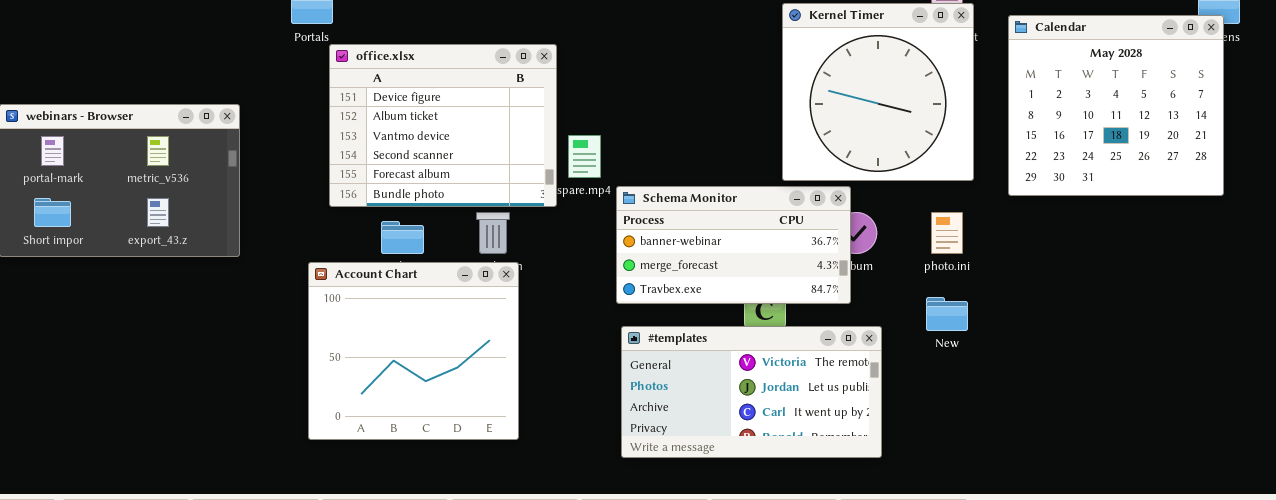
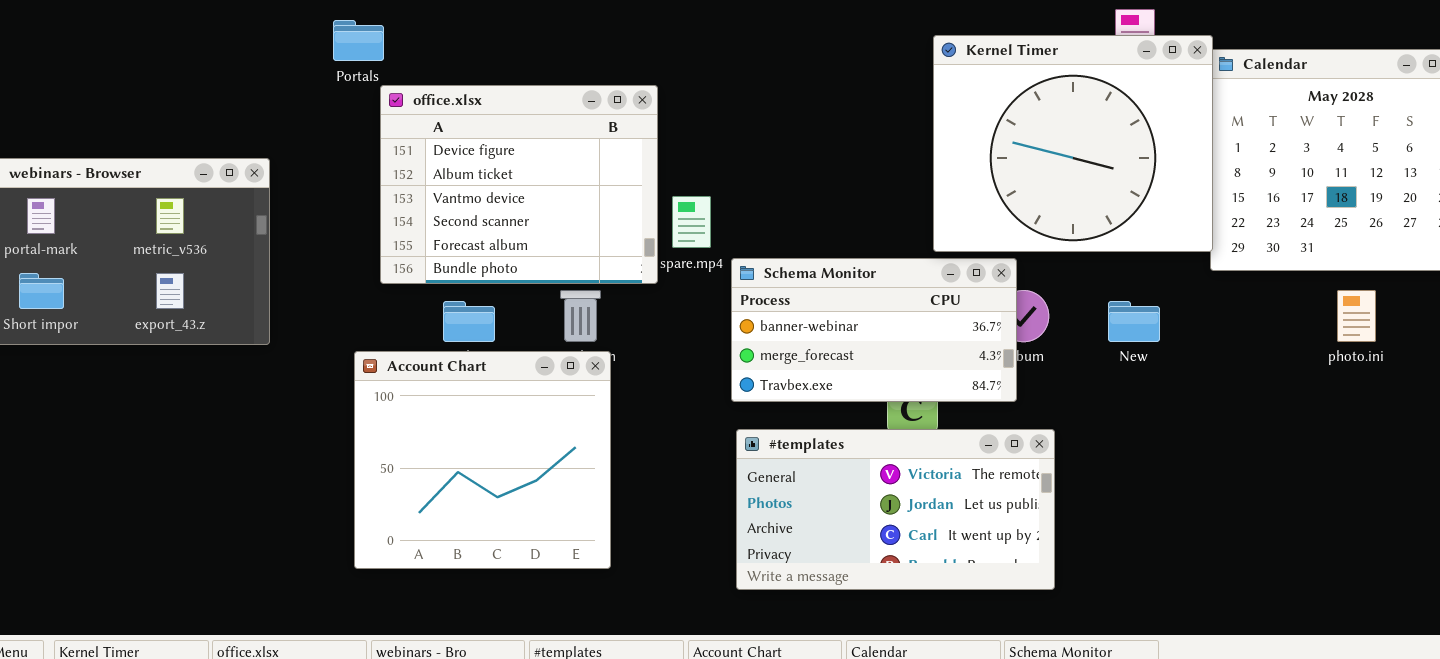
Kernel Timer: [782,3,974,181] -> [933,35,1213,252], resized
photo.ini: [931,212,963,254] -> [1337,290,1376,342], moved
New: [926,297,968,331] -> [1108,301,1160,342], moved

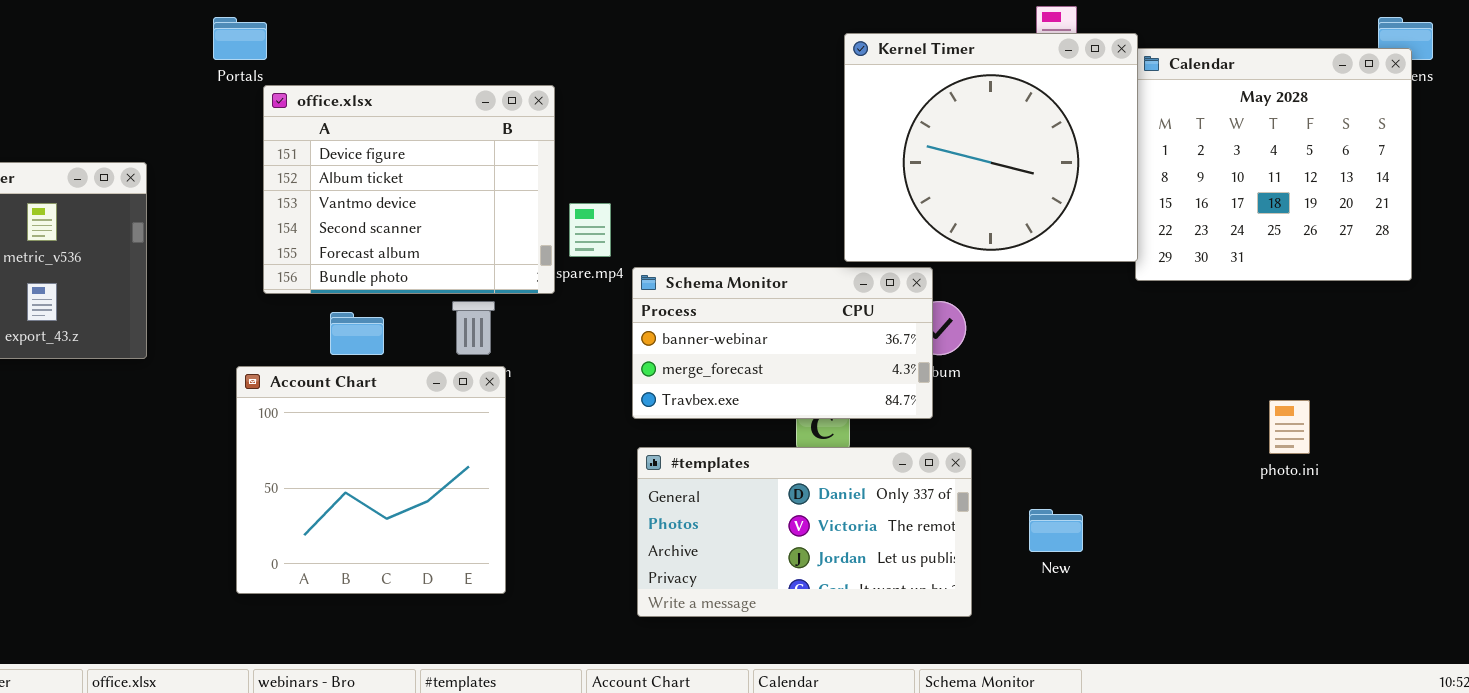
photo.ini: [1337,290,1376,342] -> [1269,400,1310,454], moved
New: [1108,301,1160,342] -> [1029,509,1083,552], moved
#templates: [736,429,1055,590] -> [637,447,972,617], scrolled up 1 row

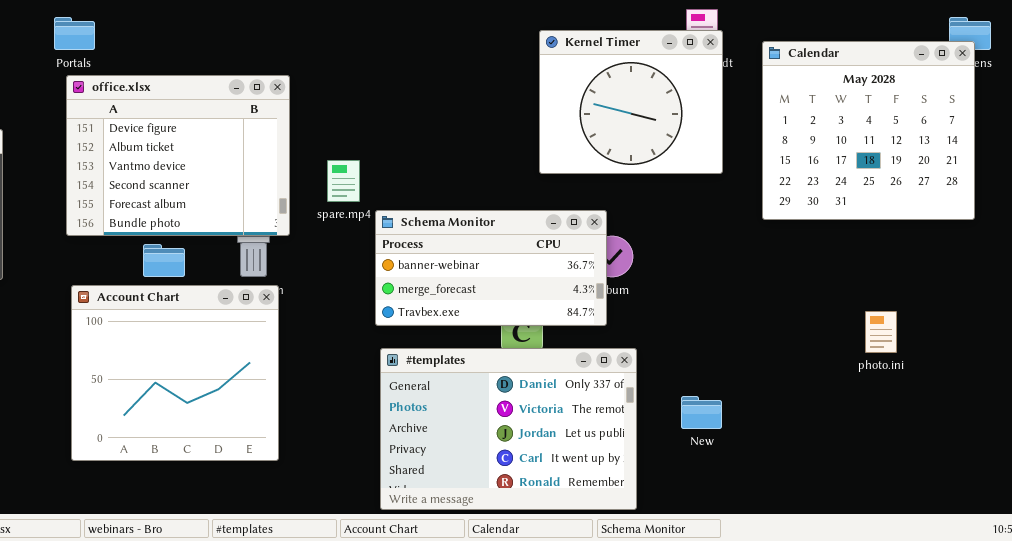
Kernel Timer: [844,33,1138,262] -> [539,30,723,174], resized
office.xlsx: [263,85,555,294] -> [66,75,290,236], moved
#templates: [637,447,972,617] -> [380,348,637,510], resized

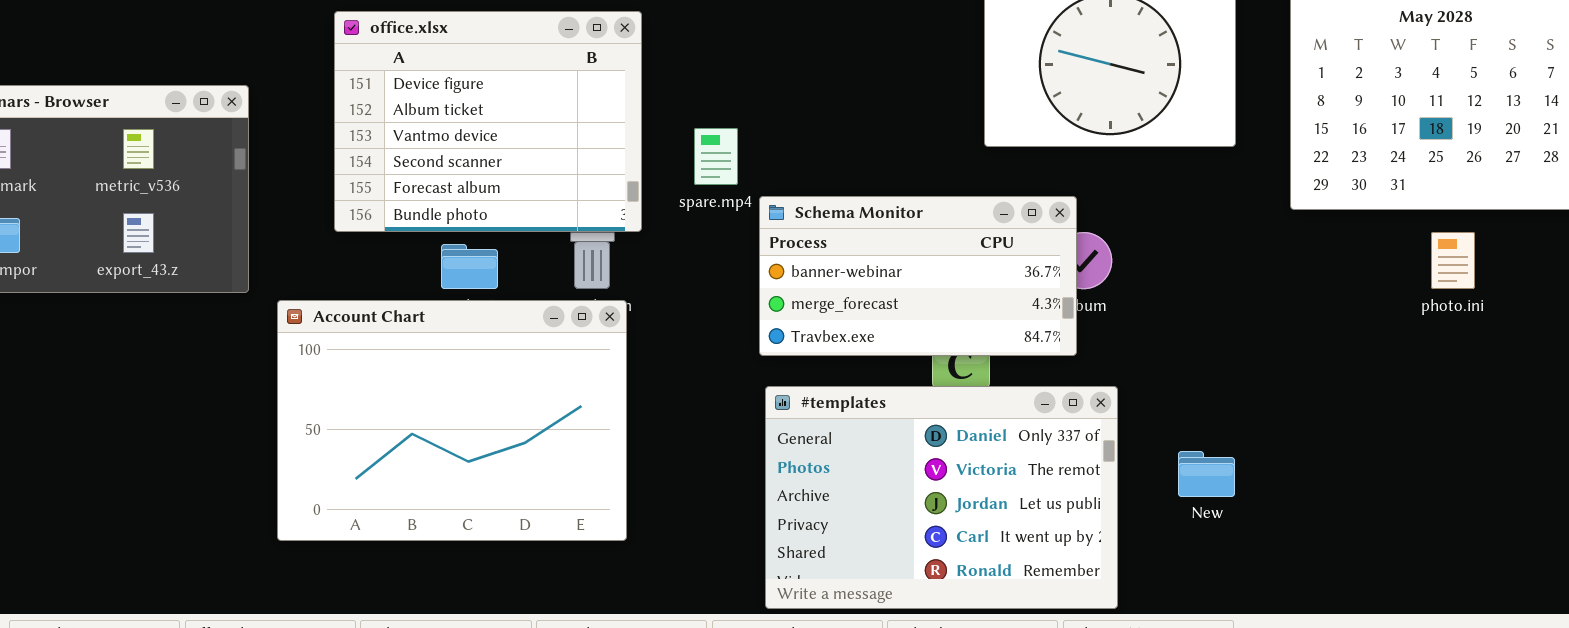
Account Chart: [71,285,279,461] -> [277,300,627,541], resized
photo.ini: [865,311,897,353] -> [1431,232,1475,289], moved

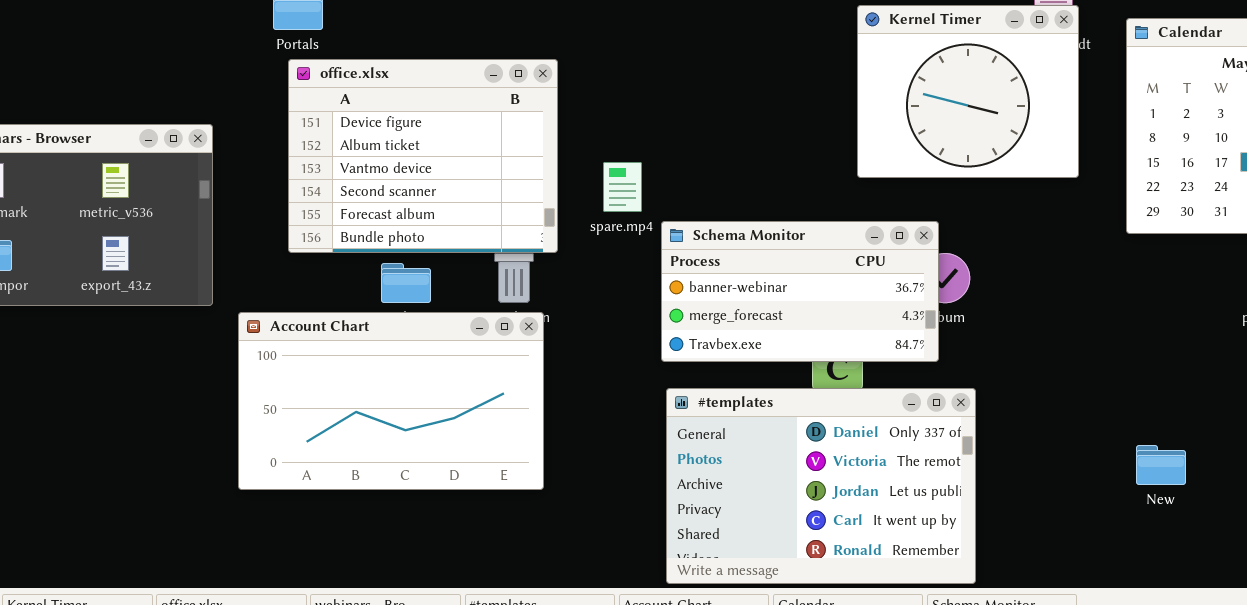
Account Chart: [277,300,627,541] -> [238,312,544,490], resized
New: [1178,451,1235,497] -> [1136,445,1186,485], moved

